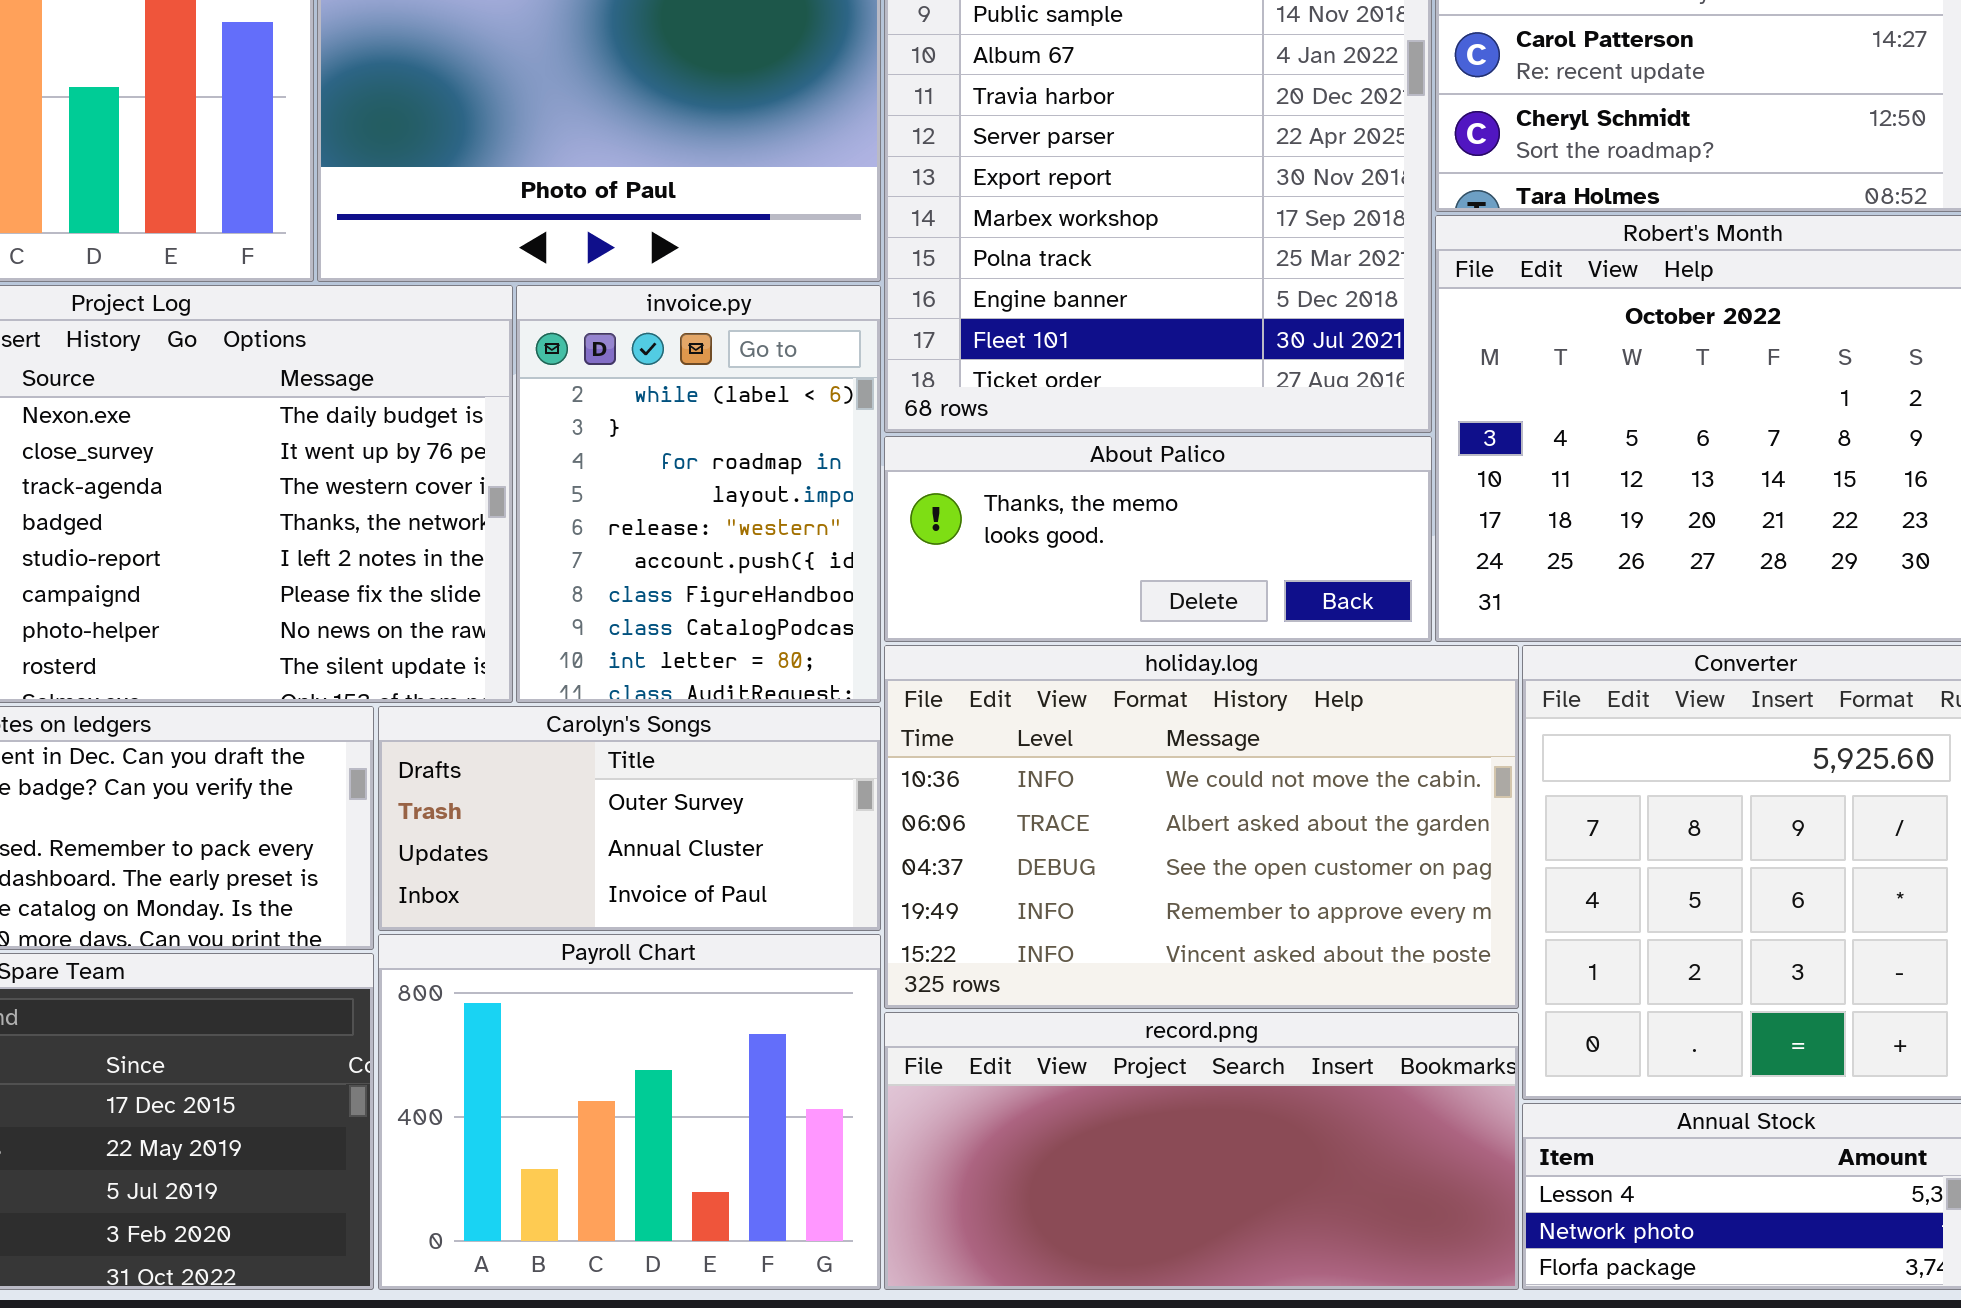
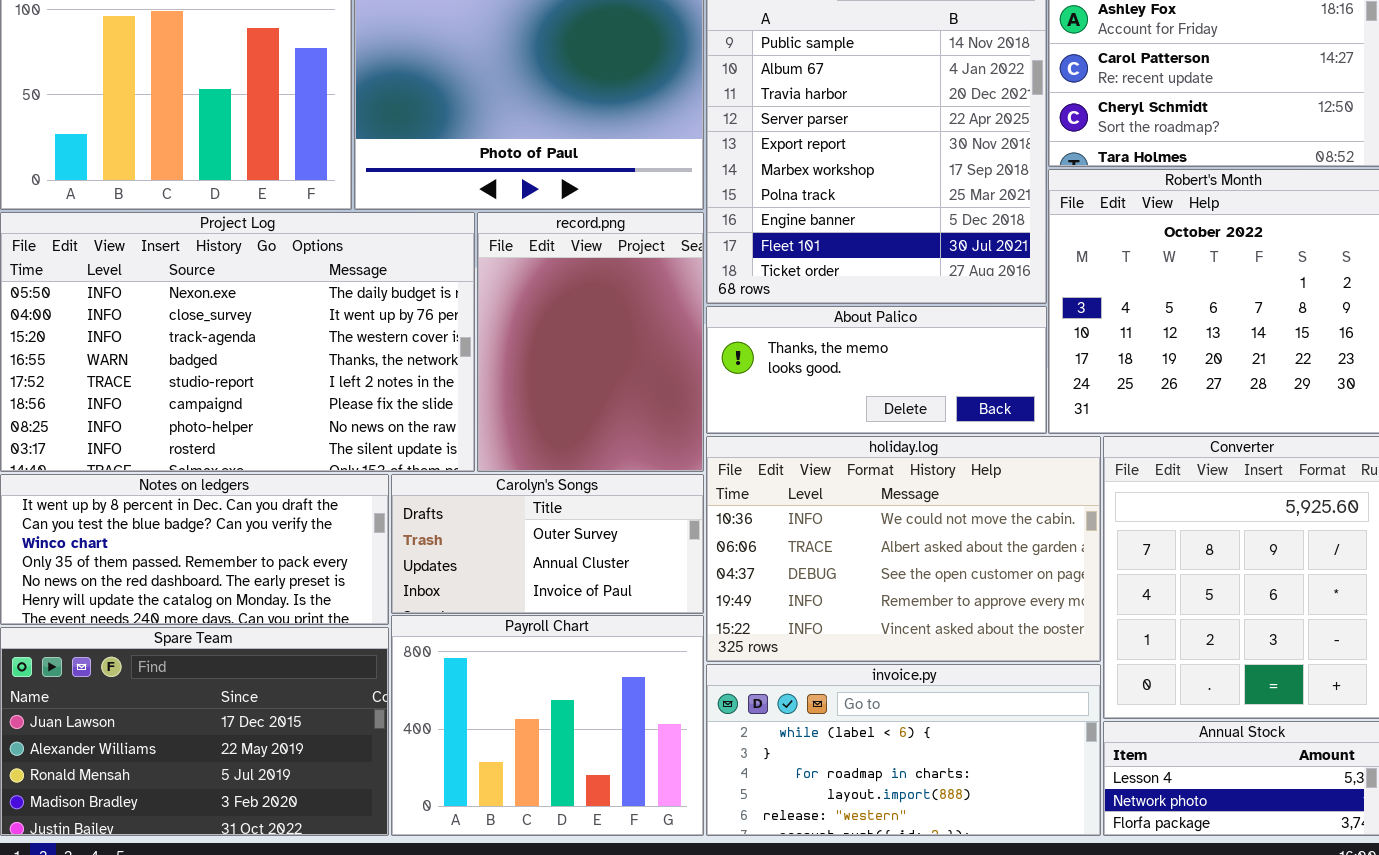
invoice.py: [516,285,881,703] -> [706,664,1101,836], moved, resized
record.png: [884,1012,1519,1290] -> [477,212,704,472], moved, resized

